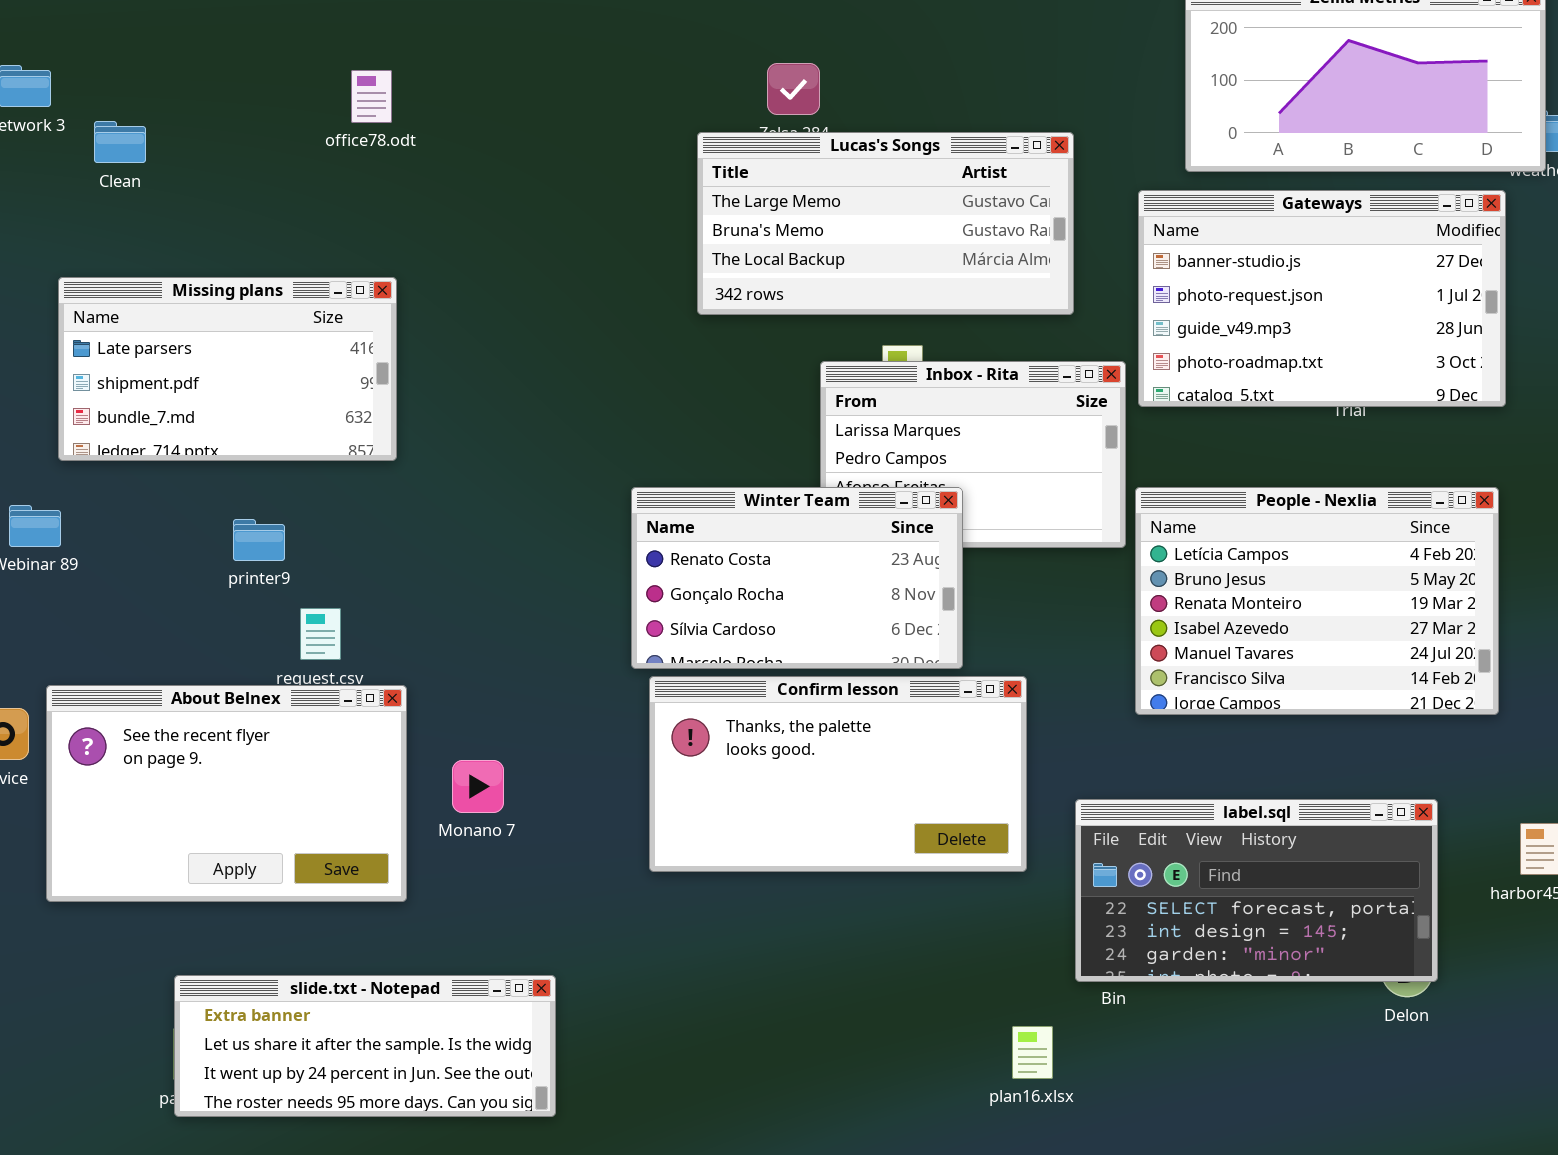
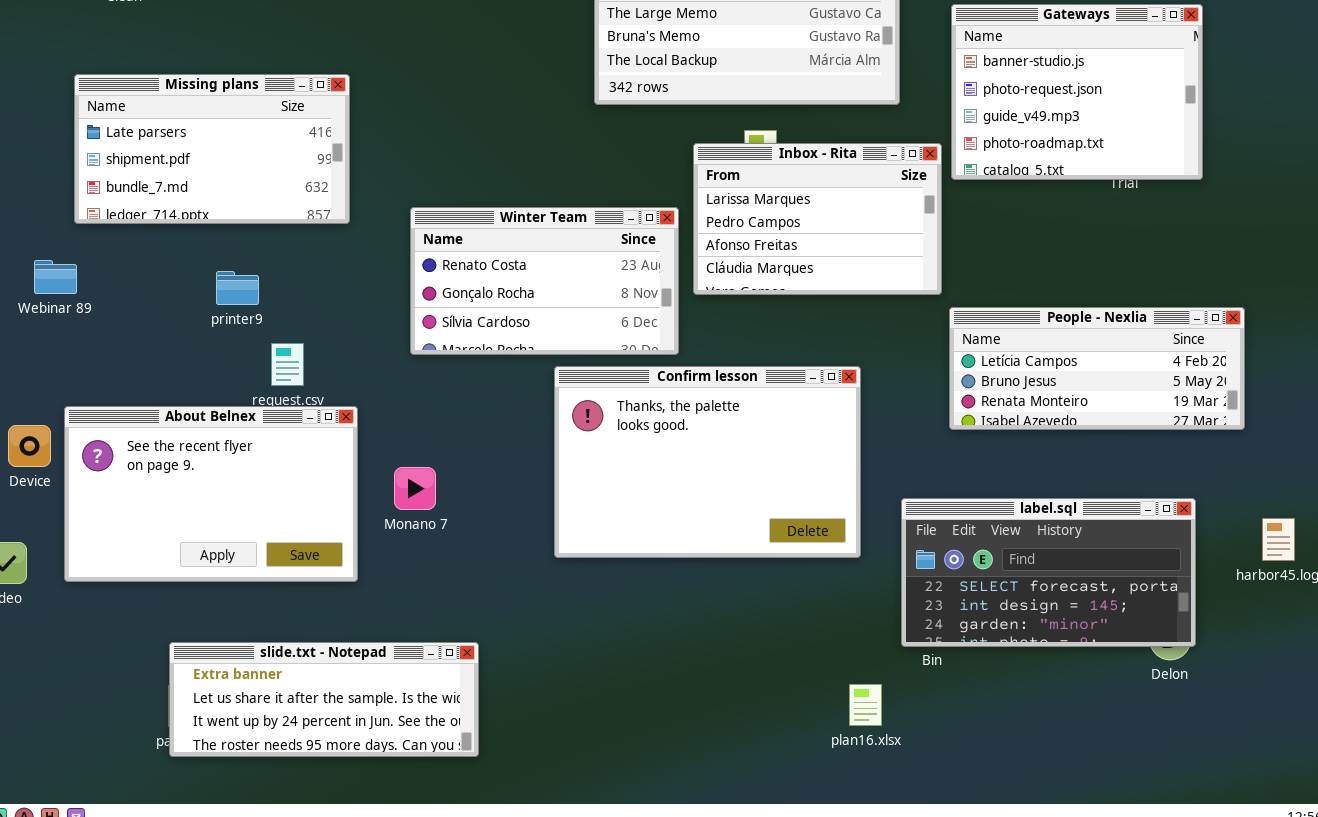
Gateways: [1138,190,1506,407] -> [951,4,1203,180], resized
Winter Team: [631,487,963,669] -> [410,207,679,355], moved
People - Nexlia: [1135,487,1499,715] -> [949,307,1245,430], resized
Confirm lesson: [649,676,1027,872] -> [554,366,861,558], resized

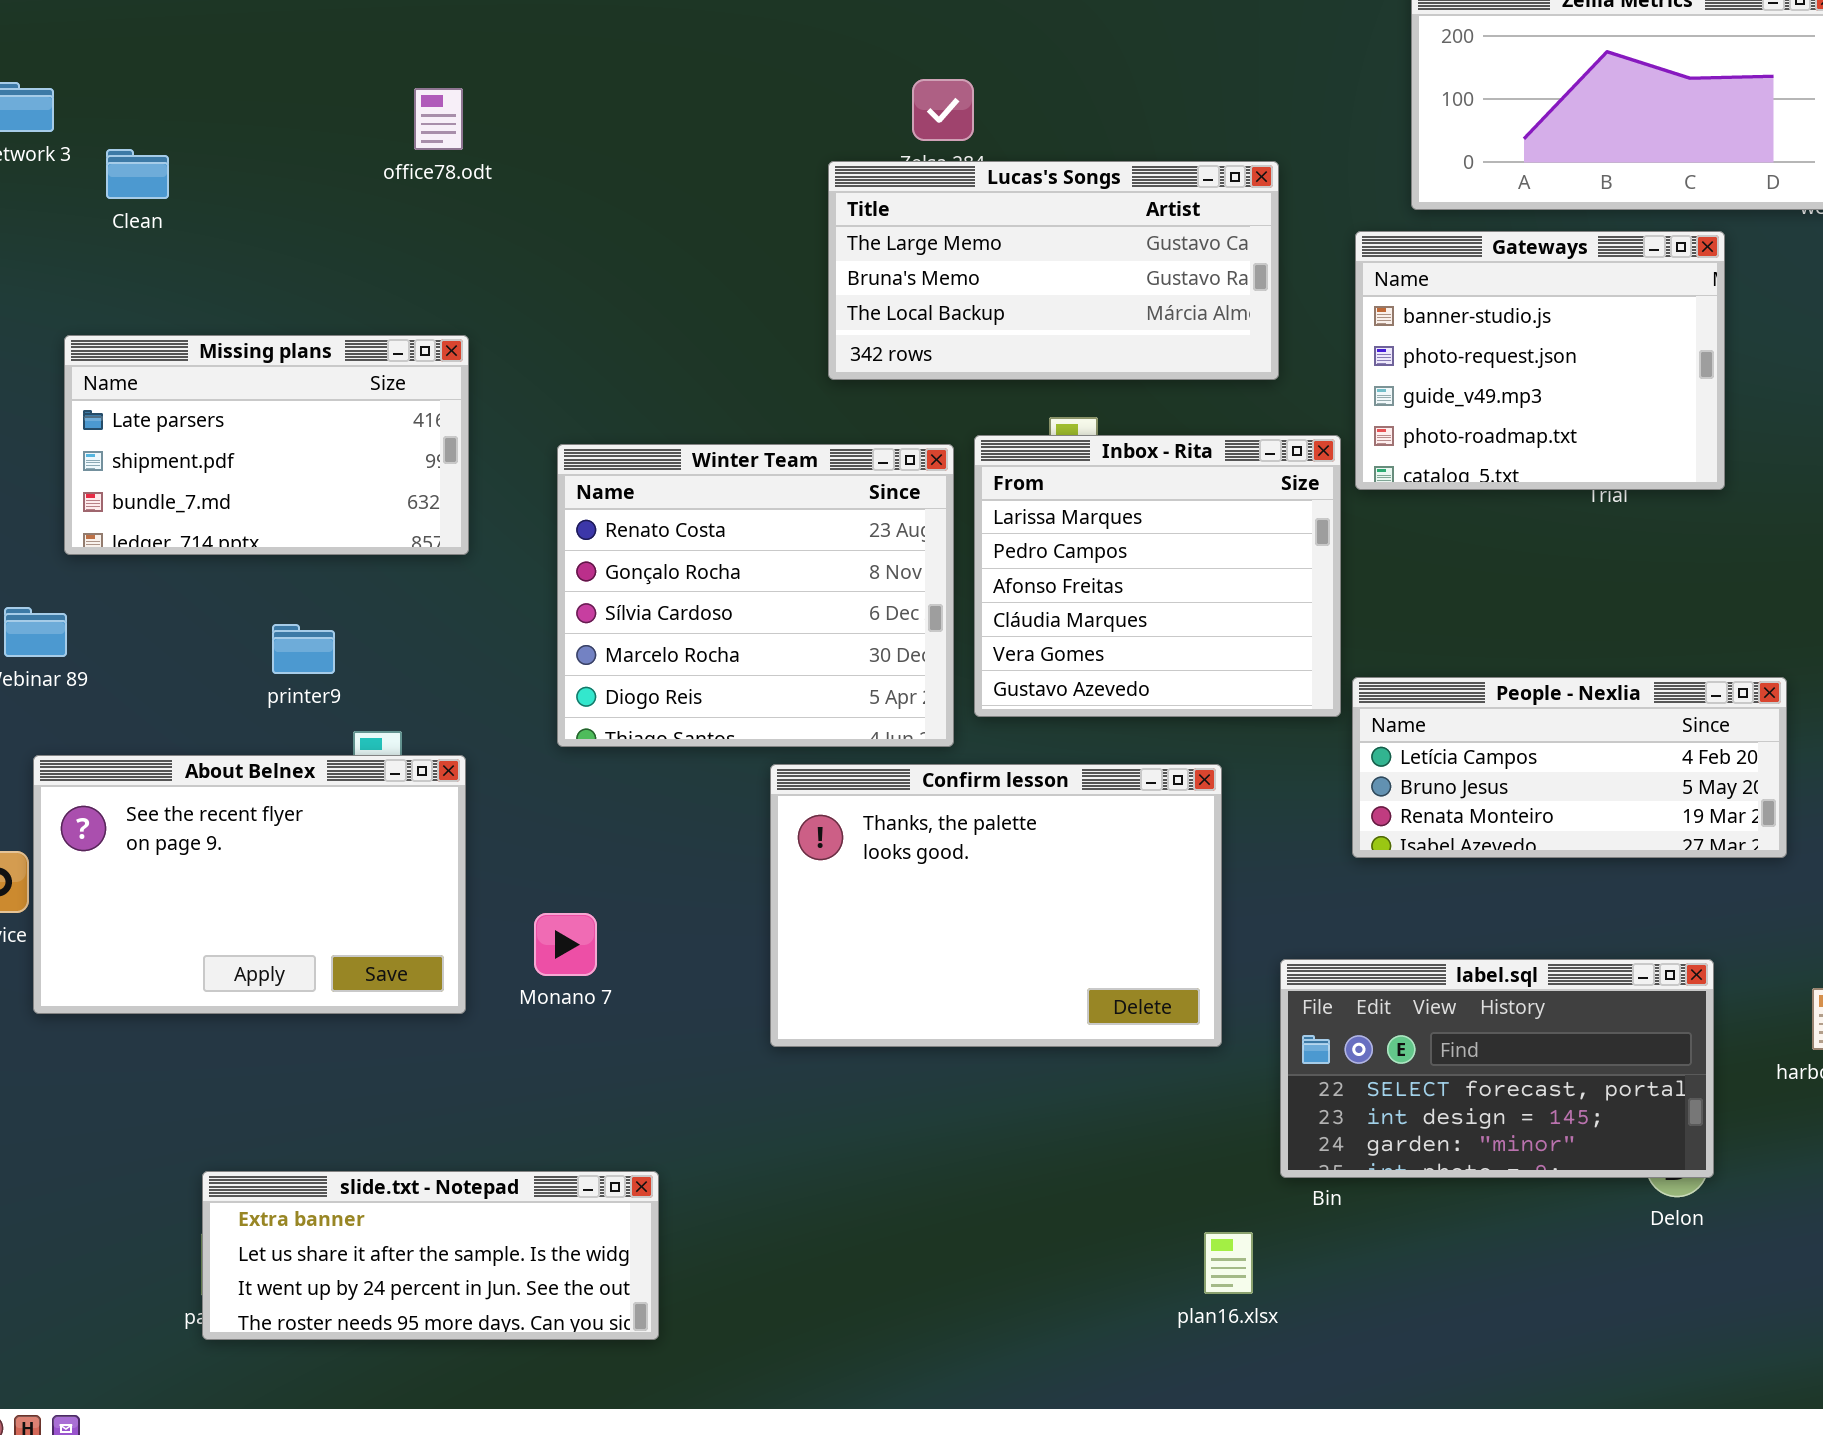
Inbox - Rita: [693,143,942,295] -> [974,435,1341,717], resized
Winter Team: [410,207,679,355] -> [557,444,954,747], resized
About Belnex: [64,406,358,582] -> [33,755,466,1014], moved

